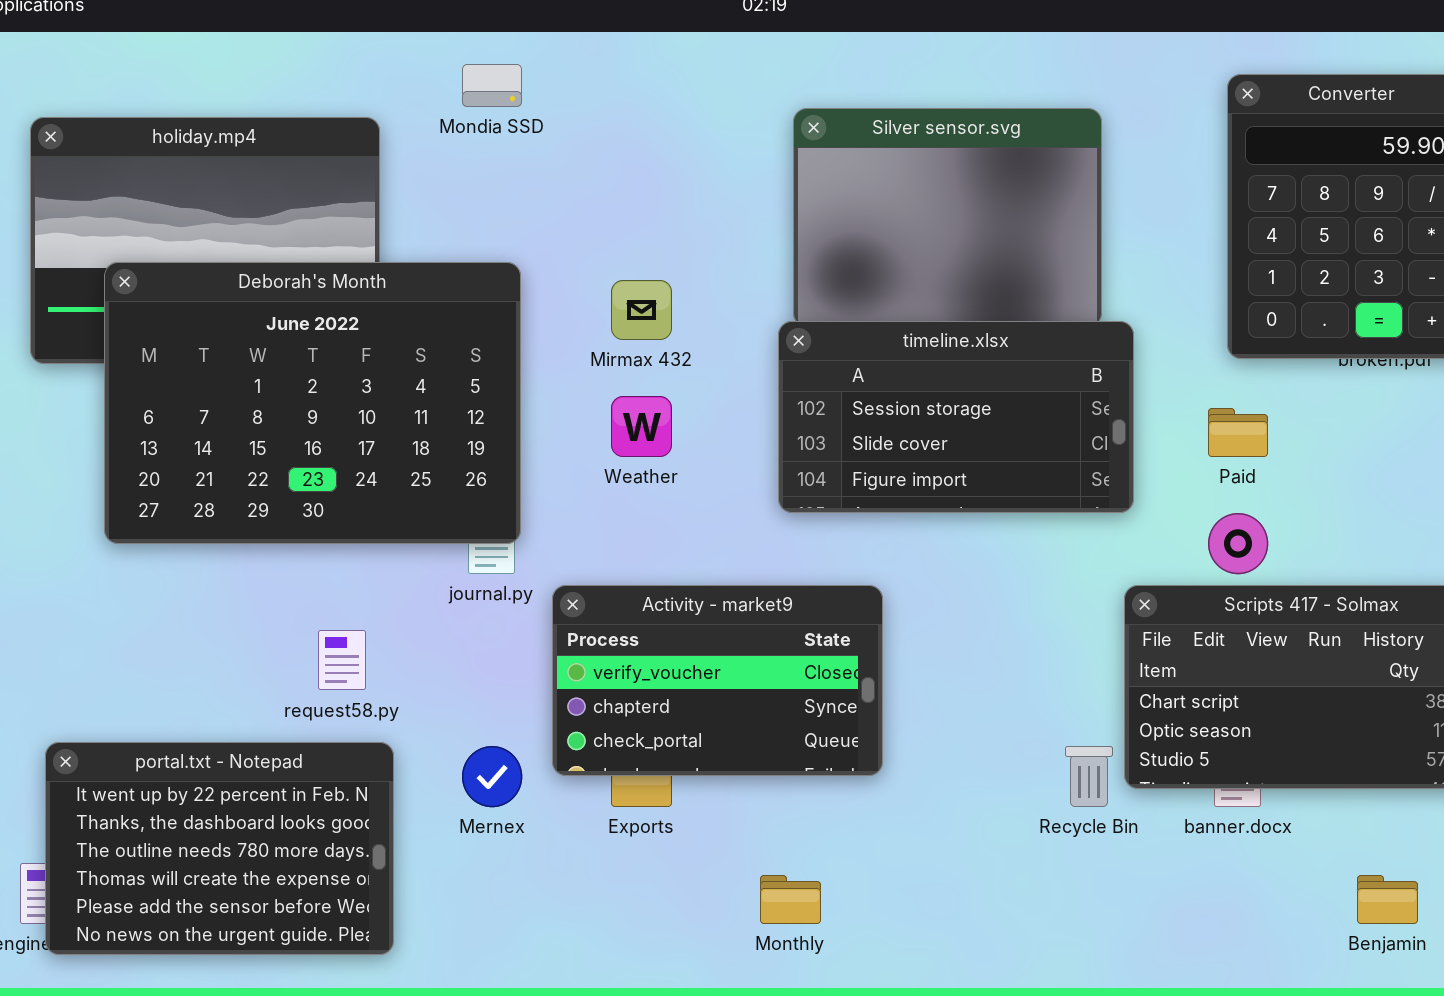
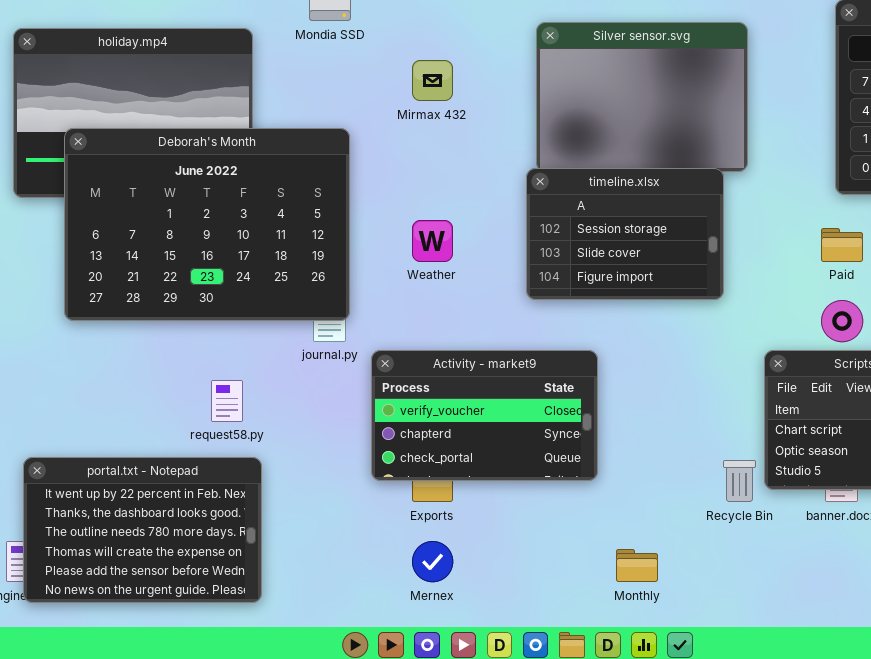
Mirmax 432: [611,280,672,340] -> [412,60,453,101], moved
timeline.xlsx: [778,321,1134,513] -> [526,168,724,300], resized
Mernex: [462,746,522,807] -> [412,541,453,582], moved
Monthly: [760,875,821,924] -> [616,549,658,582], moved

